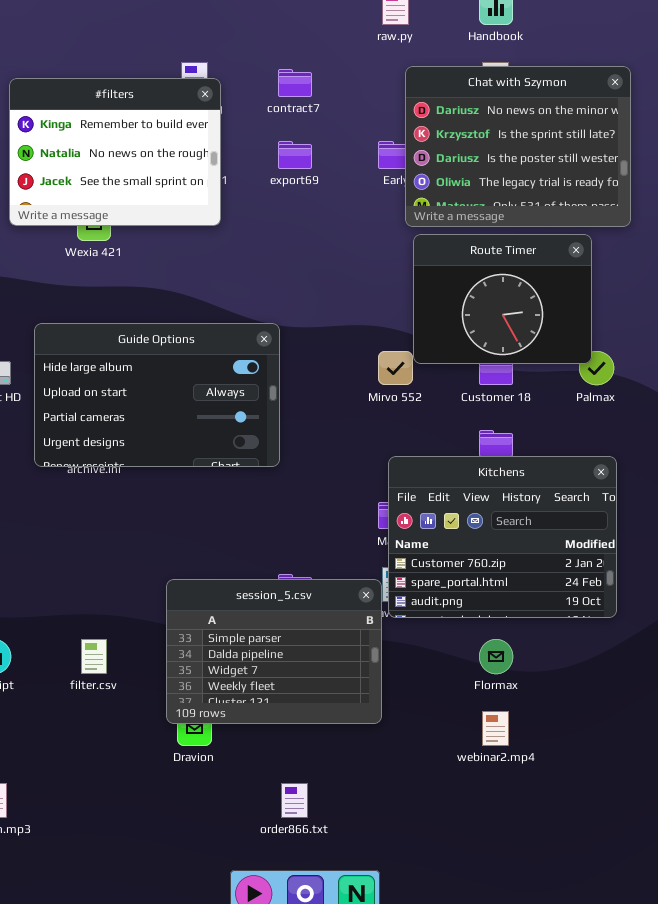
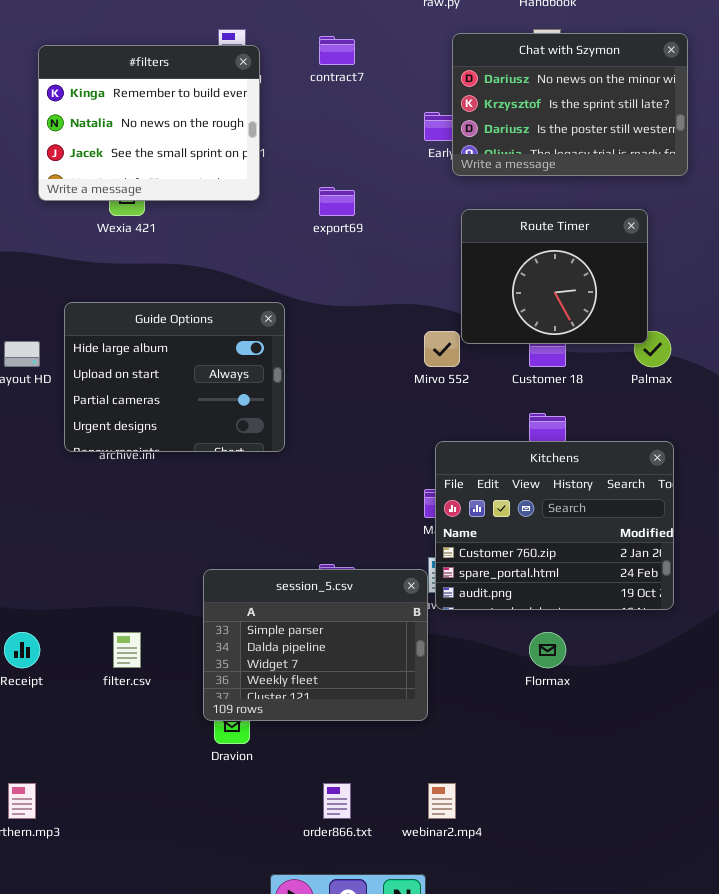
Chat with Szymon: [405,66,631,227] -> [452,33,688,176], resized
export69: [278,141,312,169] -> [319,187,355,216], moved
Guide Options: [34,323,280,467] -> [64,302,285,452], resized
webinar2.mp4: [482,711,509,746] -> [428,783,456,819], moved

